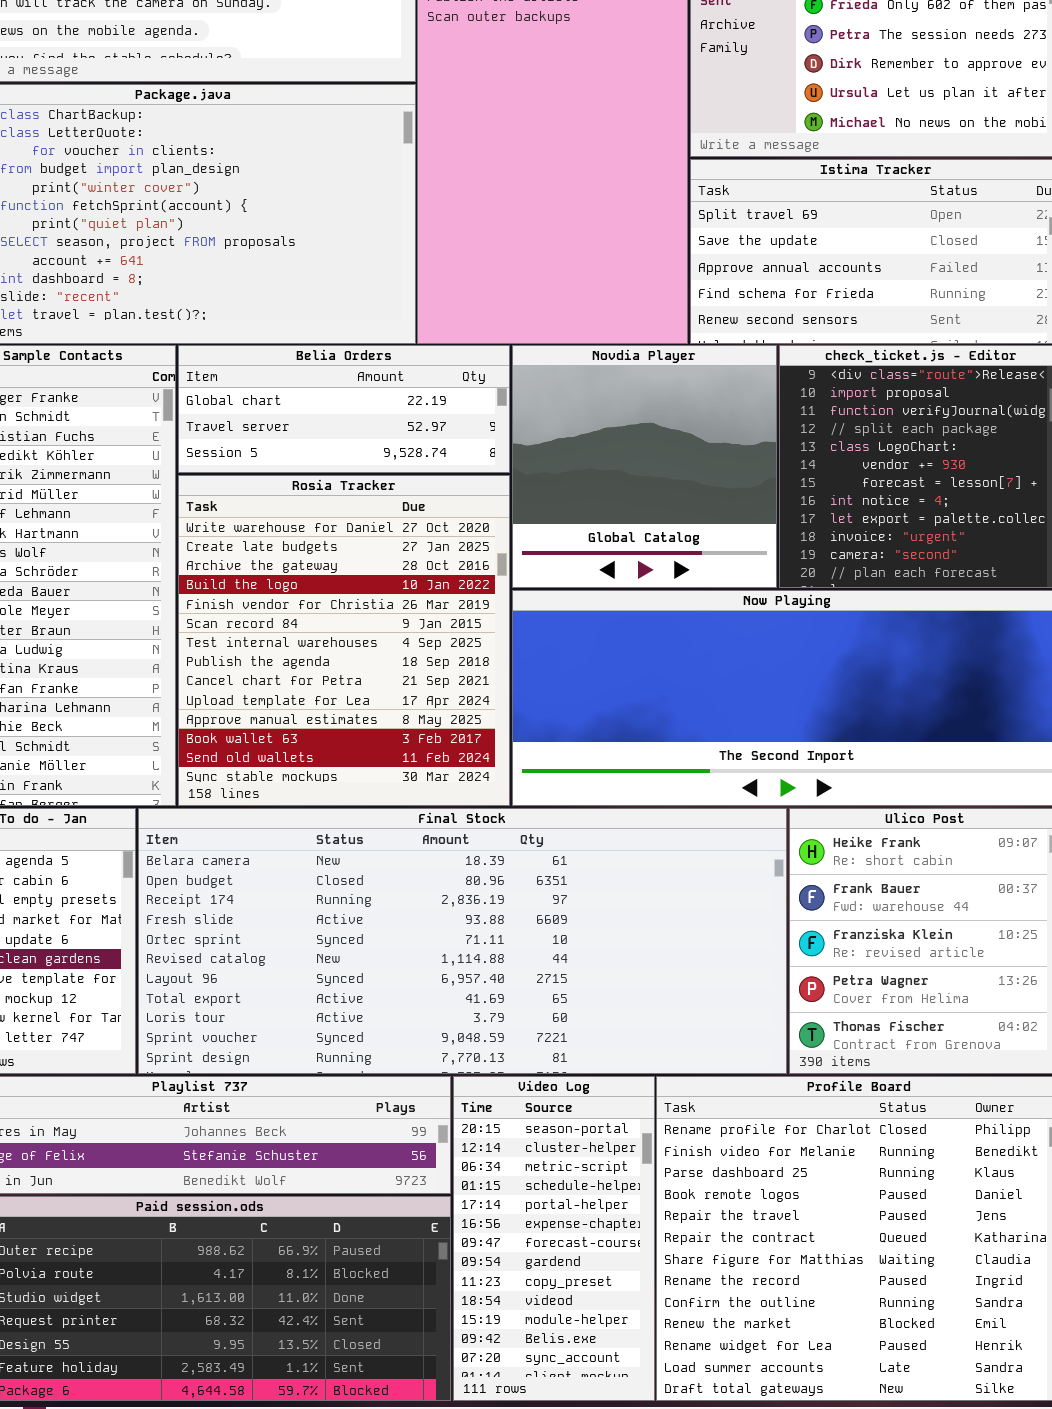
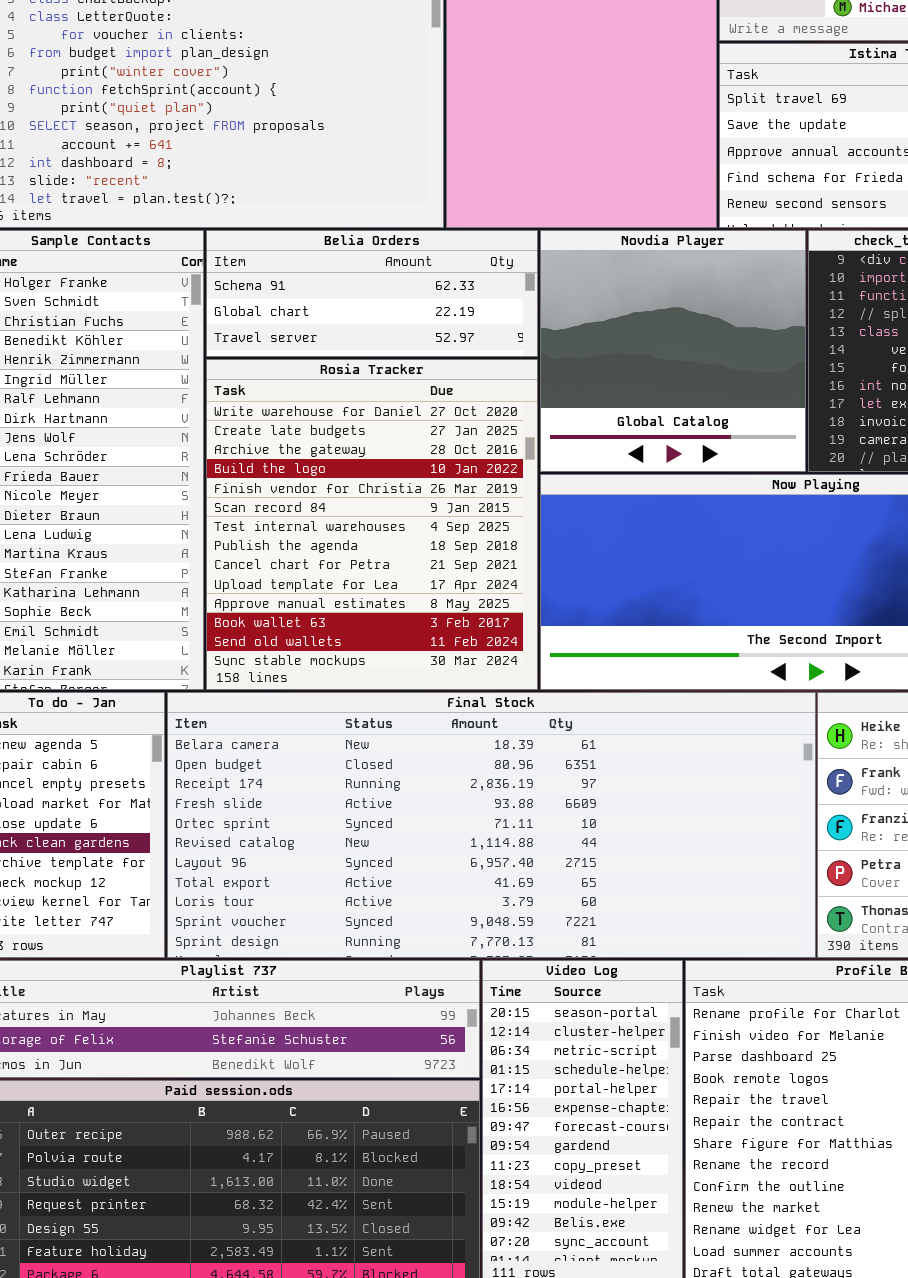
Belia Orders: [178,345,510,473] -> [206,230,538,357], scrolled up 1 row

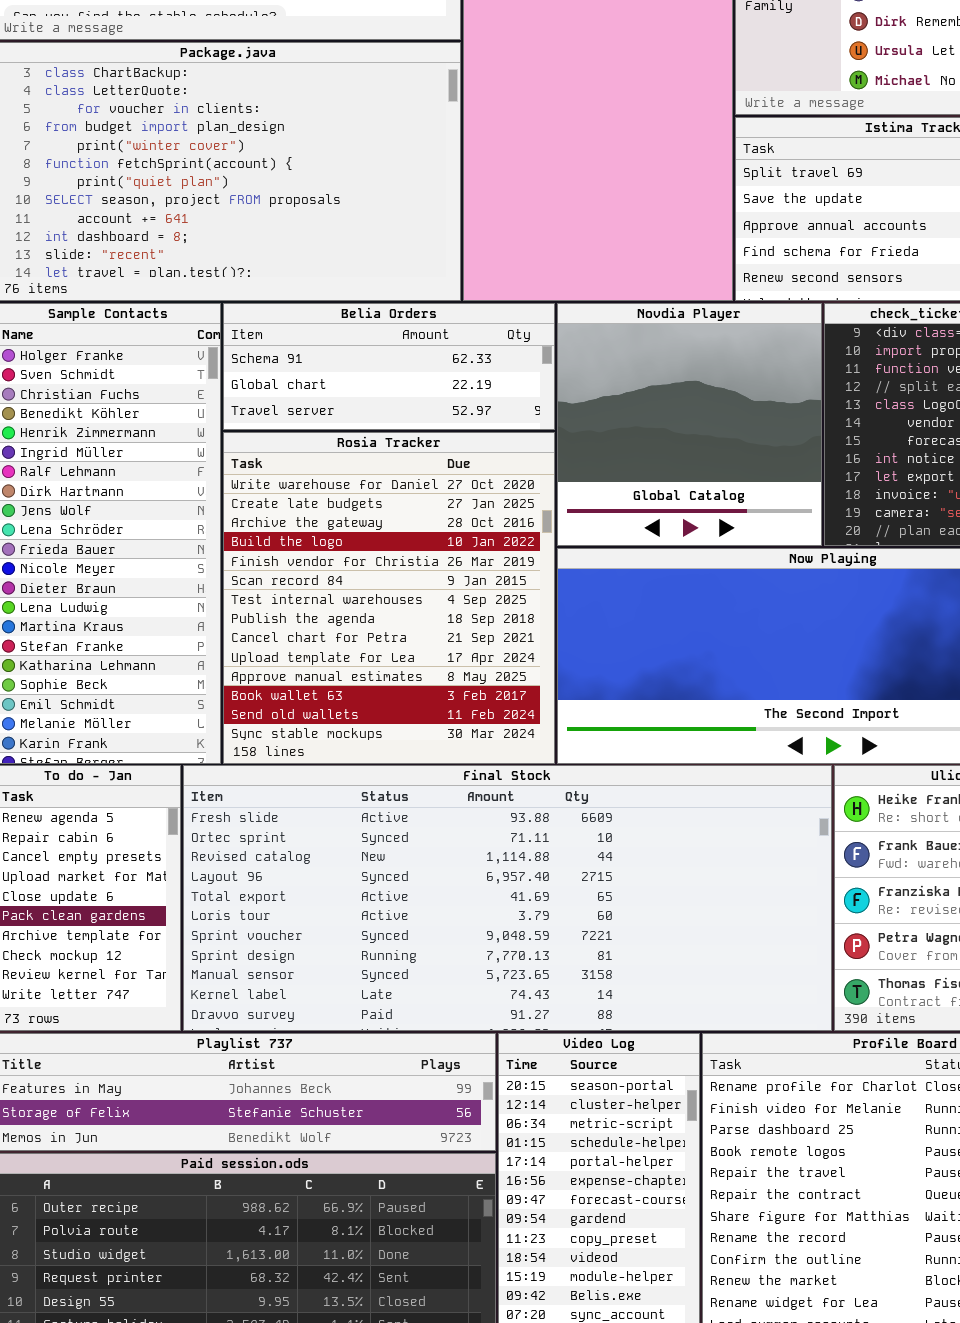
Final Stock: [167,692,816,958] -> [183,765,832,1031], scrolled down 3 rows

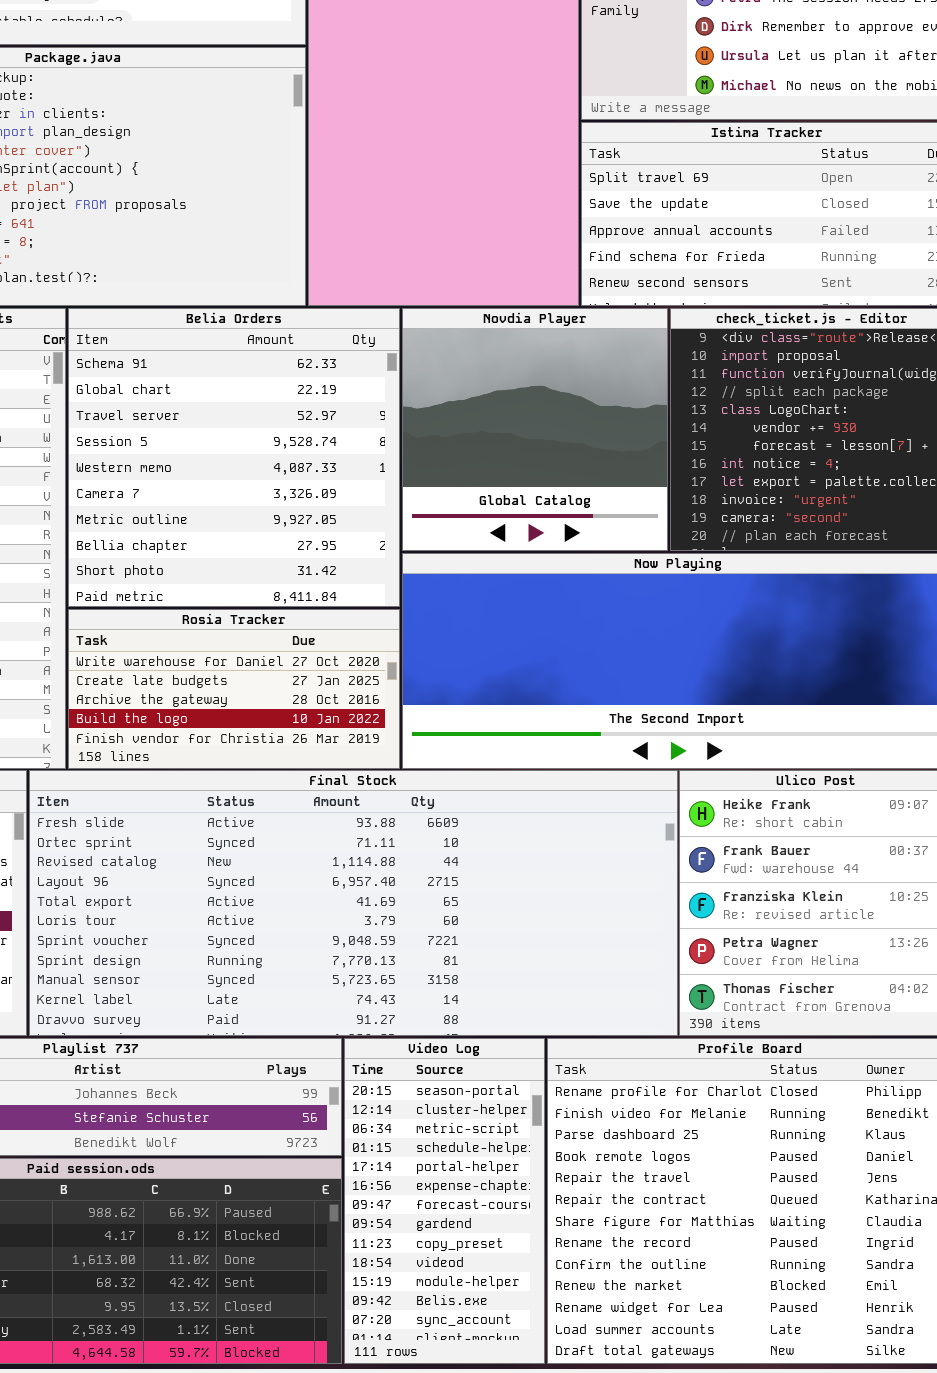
Belia Orders: [223,303,555,430] -> [68,308,400,607], resized
Rosia Tracker: [223,432,555,764] -> [68,609,400,769], resized

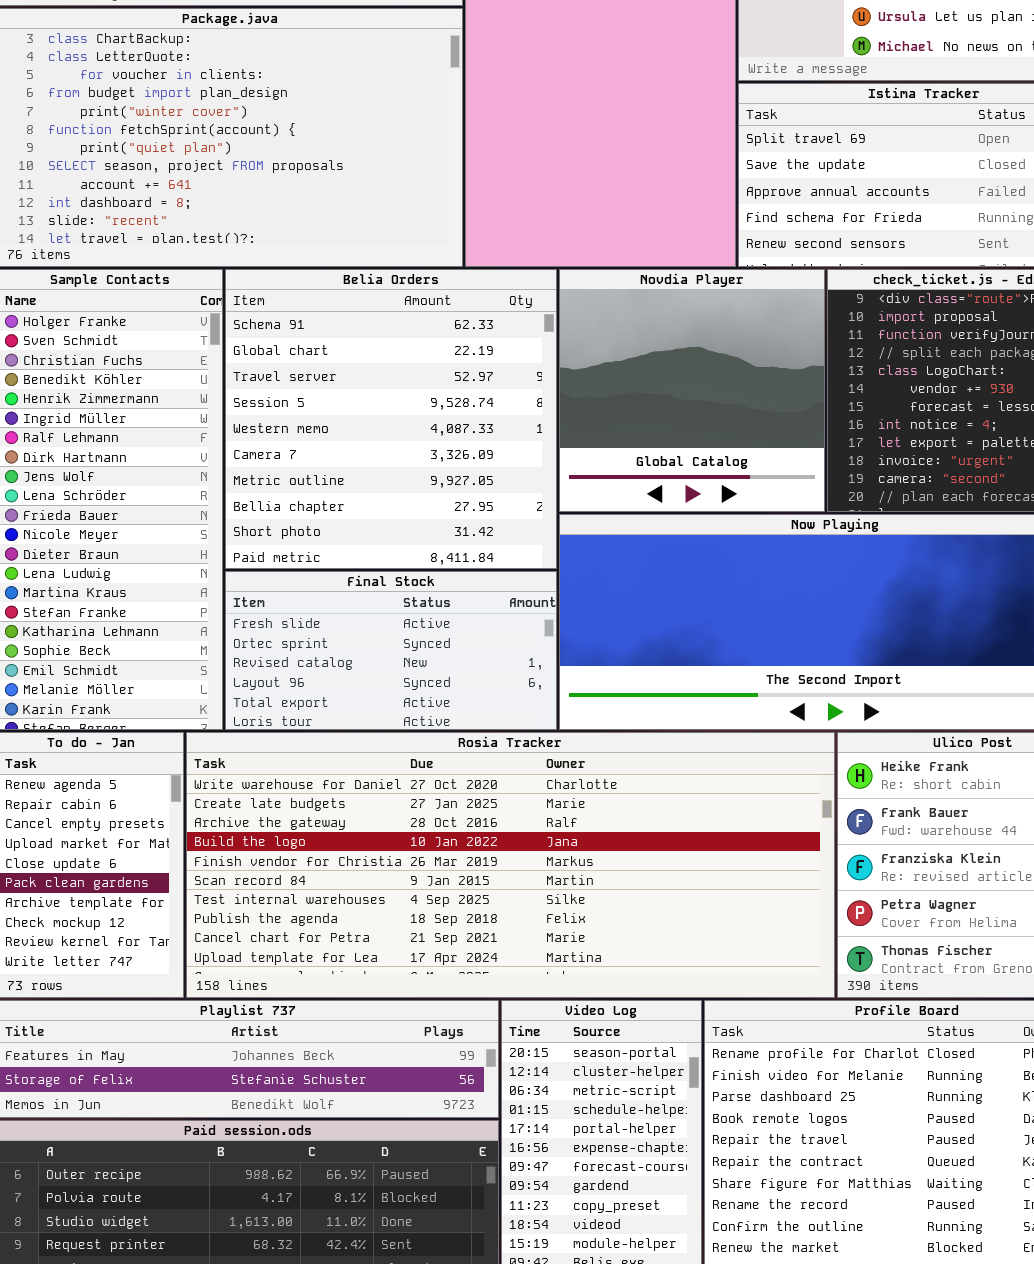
Rosia Tracker: [68,609,400,769] -> [186,732,835,998], moved, resized
Final Stock: [29,770,678,1036] -> [225,571,557,730], moved, resized

